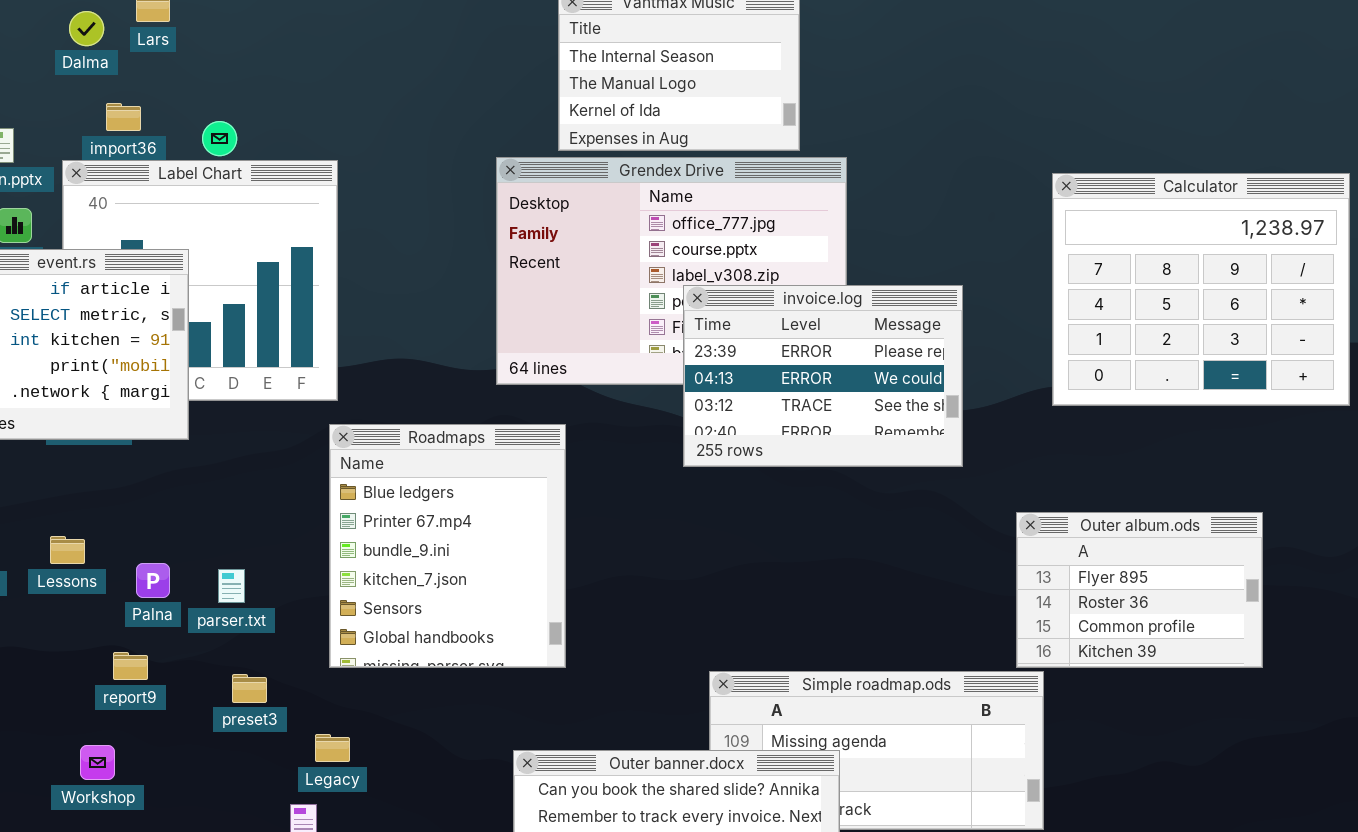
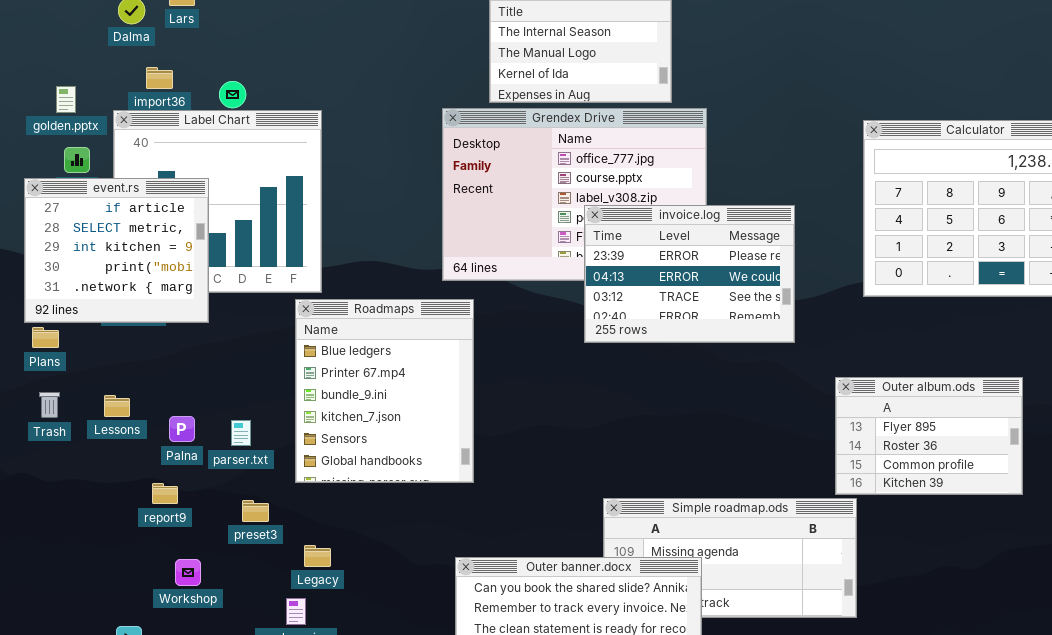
Roadmaps: [329,424,566,668] -> [295,299,474,483], moved
Workshop: [80,745,115,780] -> [175,559,201,586], moved

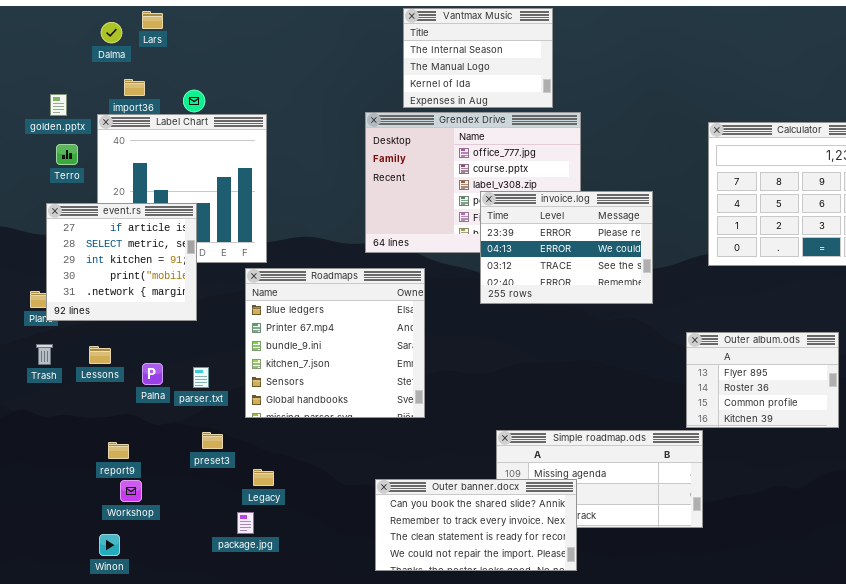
event.rs: [24,178,209,323] -> [46,203,197,321], moved
Roadmaps: [295,299,474,483] -> [245,268,425,418], resized
report9: [152,483,178,504] -> [108,442,129,459], moved
Workshop: [175,559,201,586] -> [120,480,142,502], moved

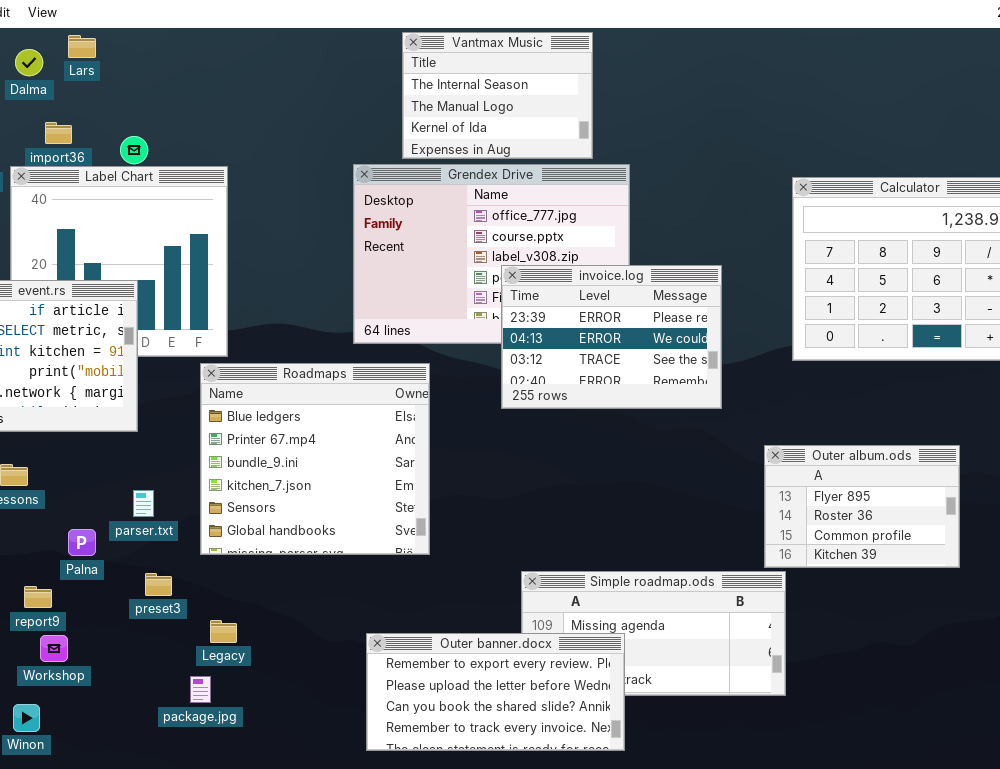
Palna: [142,363,163,385] -> [68,529,96,556], moved
Outer banner.docx: [375,479,577,571] -> [366,633,625,751], scrolled up 2 rows

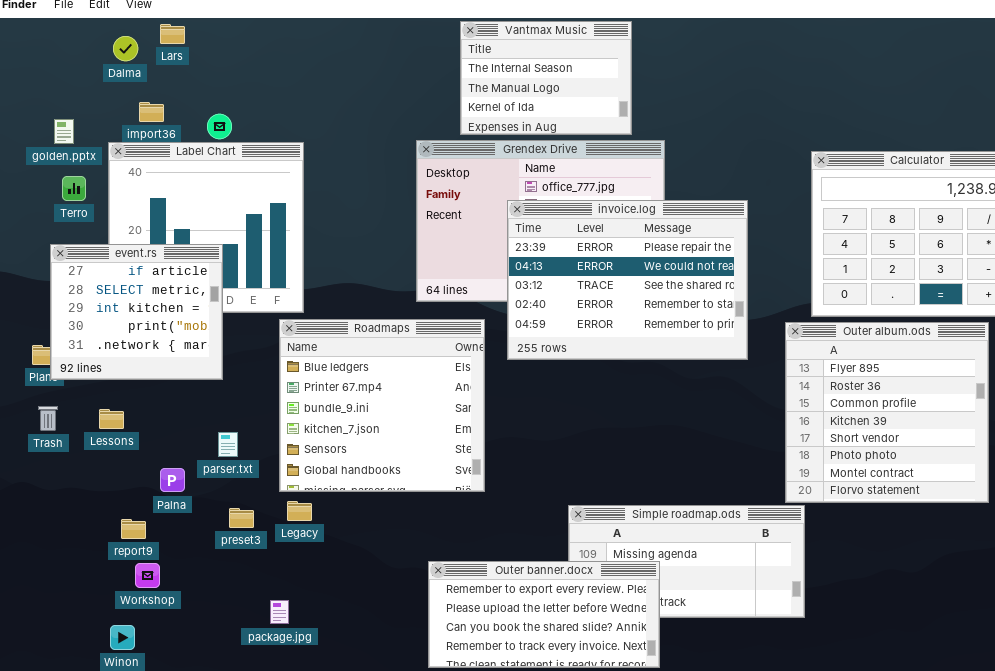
invoice.log: [501,265,722,409] -> [507,200,748,360], resized
Outer album.ods: [764,445,960,568] -> [785,322,989,503], resized
Legacy: [210,620,237,643] -> [287,501,312,521], moved

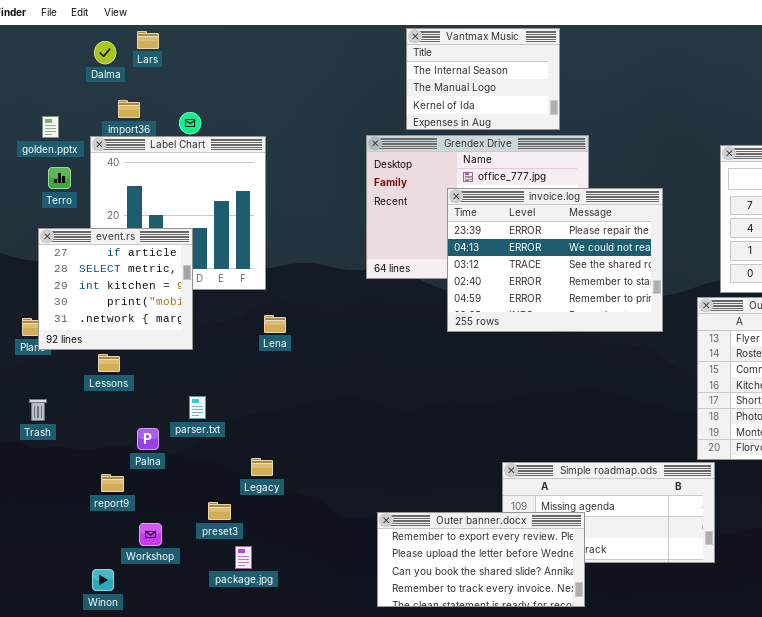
Roadmaps: [279,319,485,492] -> none, closed
Trash: [38,406,58,431] -> [29,399,47,421], moved
Lessons: [99,409,124,429] -> [98,354,120,372], moved
preset3: [229,508,254,528] -> [208,502,231,520], moved
Workshop: [135,563,160,588] -> [139,523,162,546], moved

